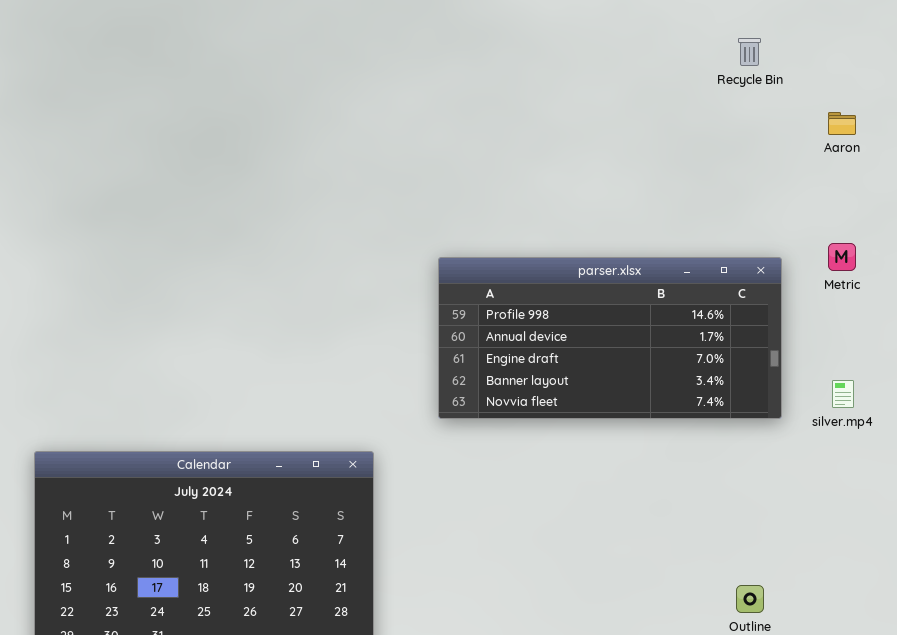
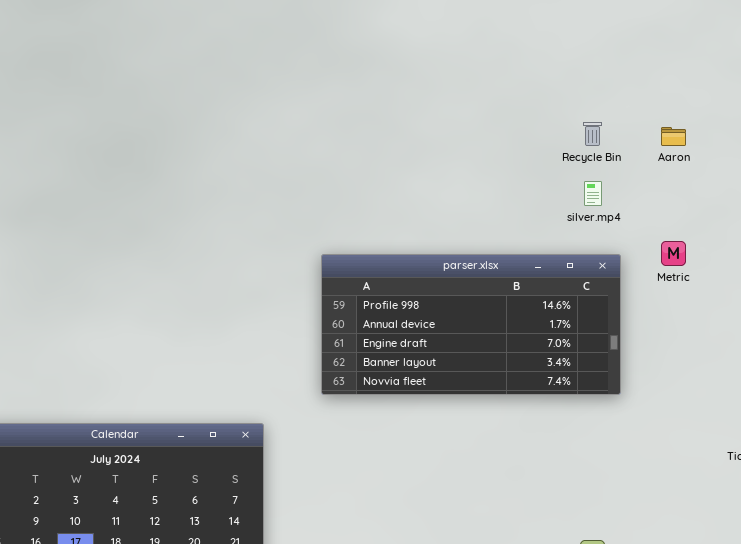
Recycle Bin: [738,38,761,66] -> [583,122,602,146], moved
silver.mp4: [832,380,854,408] -> [584,181,602,206], moved

